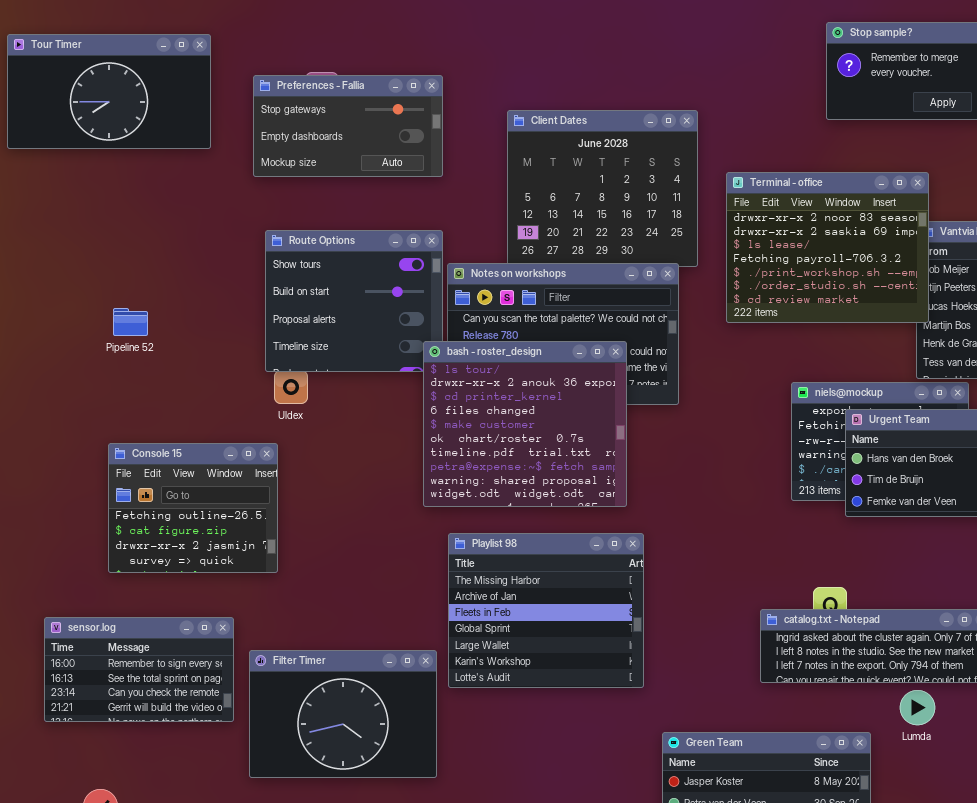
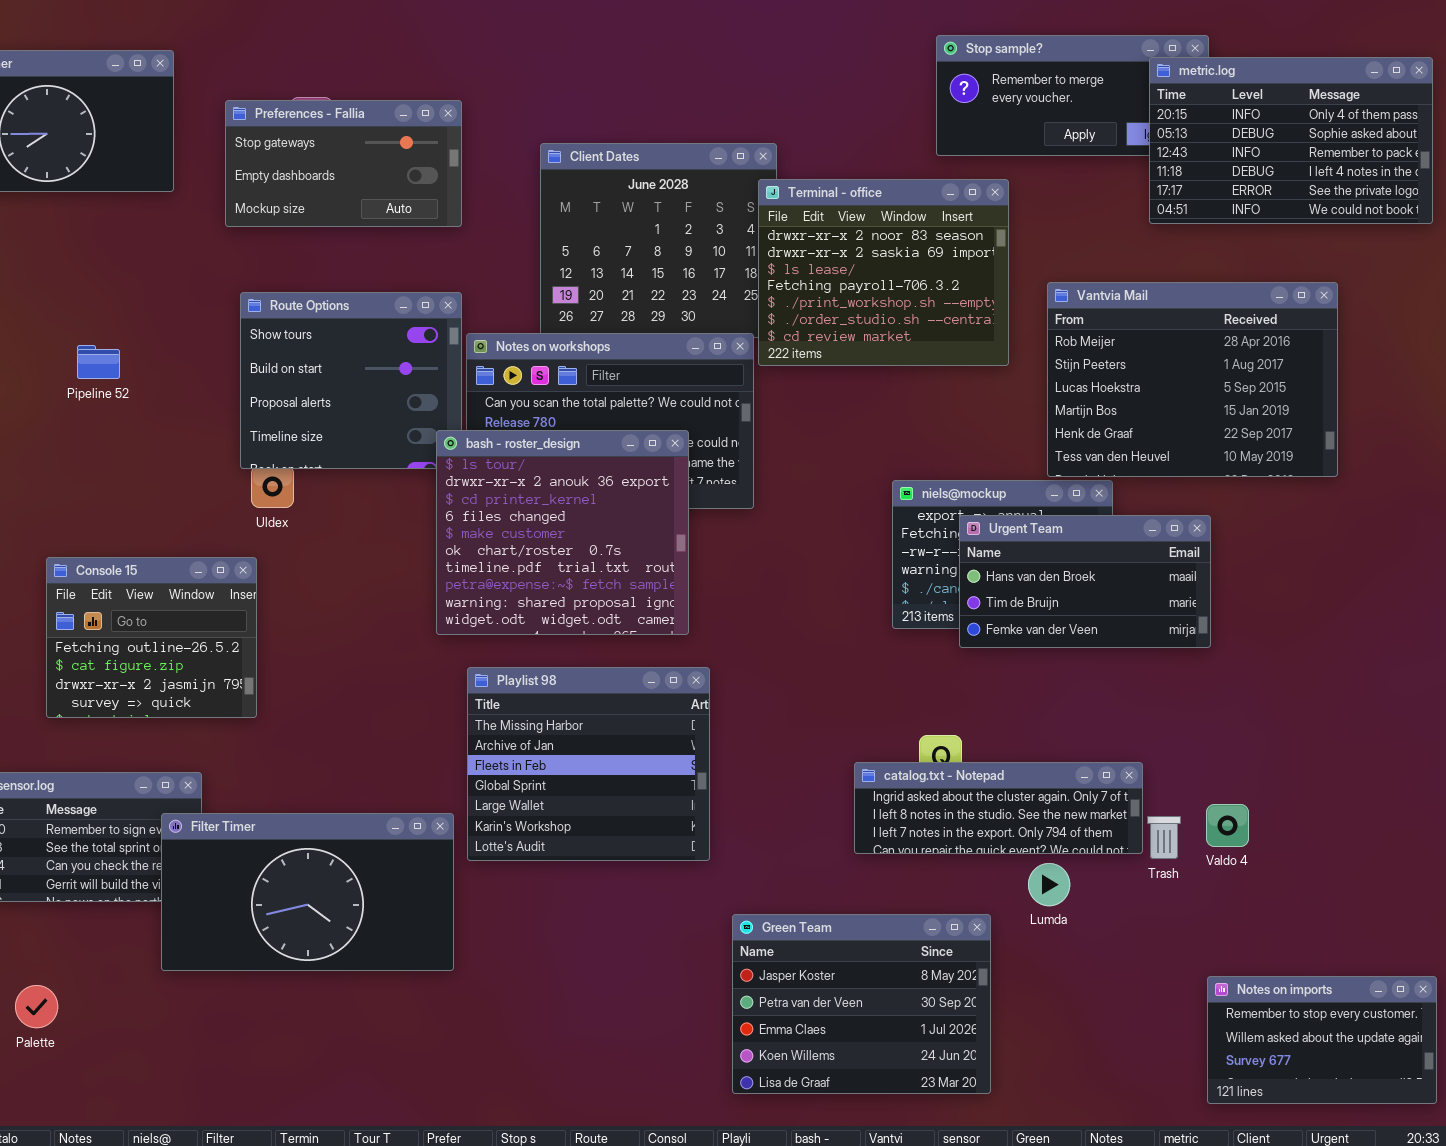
Terminal - office: [726,172,929,323] -> [758,179,1009,366], moved
Pipeline 52: [113,308,148,336] -> [77,345,120,379], moved
Filter Timer: [249,650,437,778] -> [161,813,454,971], resized

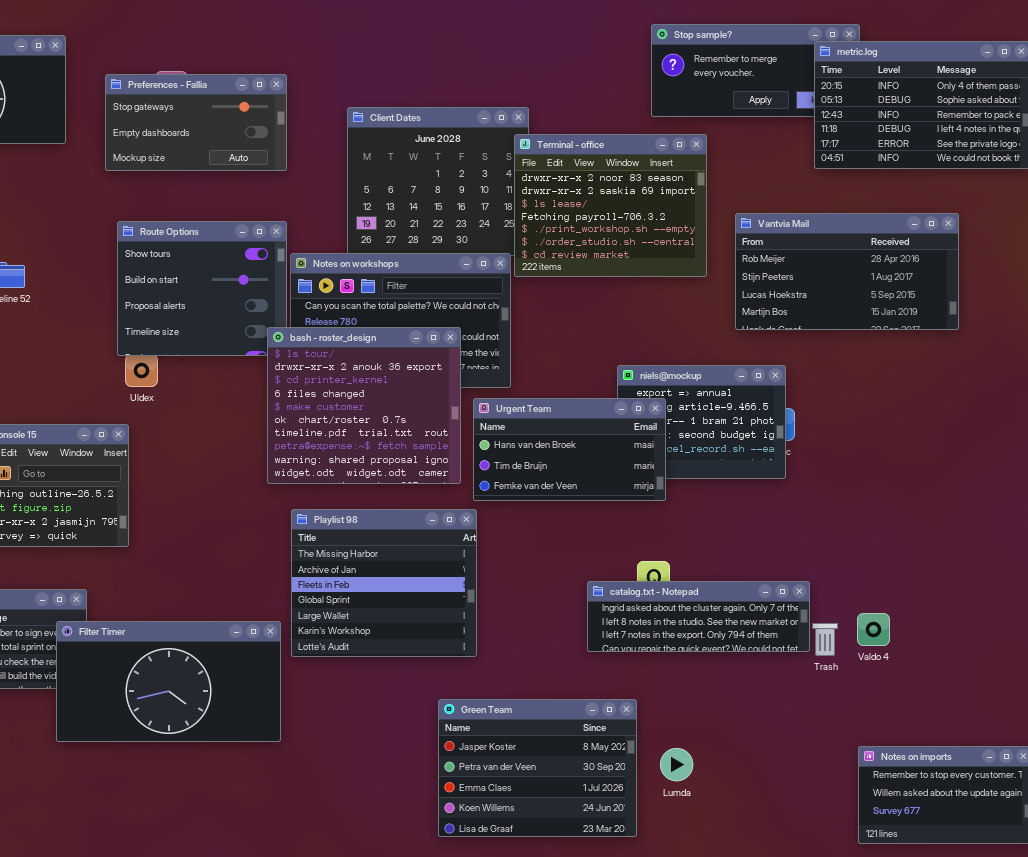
Vantvia Mail: [1047,282,1338,477] -> [735,213,959,330], resized
Urgent Team: [959,515,1211,648] -> [473,398,666,501], moved
Lumda: [1028,863,1070,906] -> [660,748,693,781], moved
Green Team: [732,914,991,1094] -> [438,699,637,837], moved

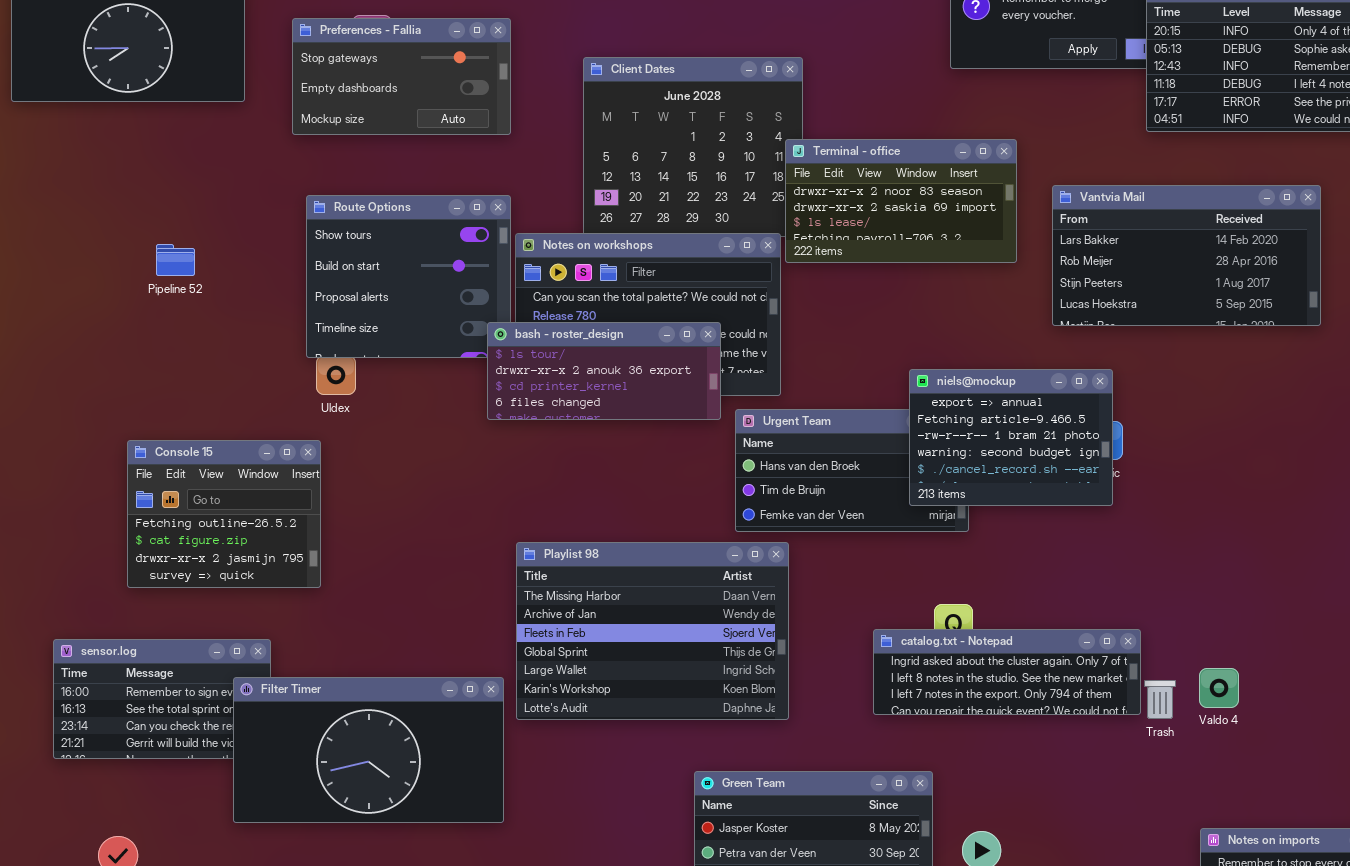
Terminal - office: [514,134,707,277] -> [785,139,1017,263], resized
Vantvia Mail: [735,213,959,330] -> [1052,185,1321,326], scrolled up 1 row
bash - roster_design: [267,327,461,484] -> [487,322,721,420], resized
niels@mockup: [617,365,786,479] -> [909,369,1113,506], raised
Playlist 98: [291,509,477,657] -> [516,542,789,720], resized

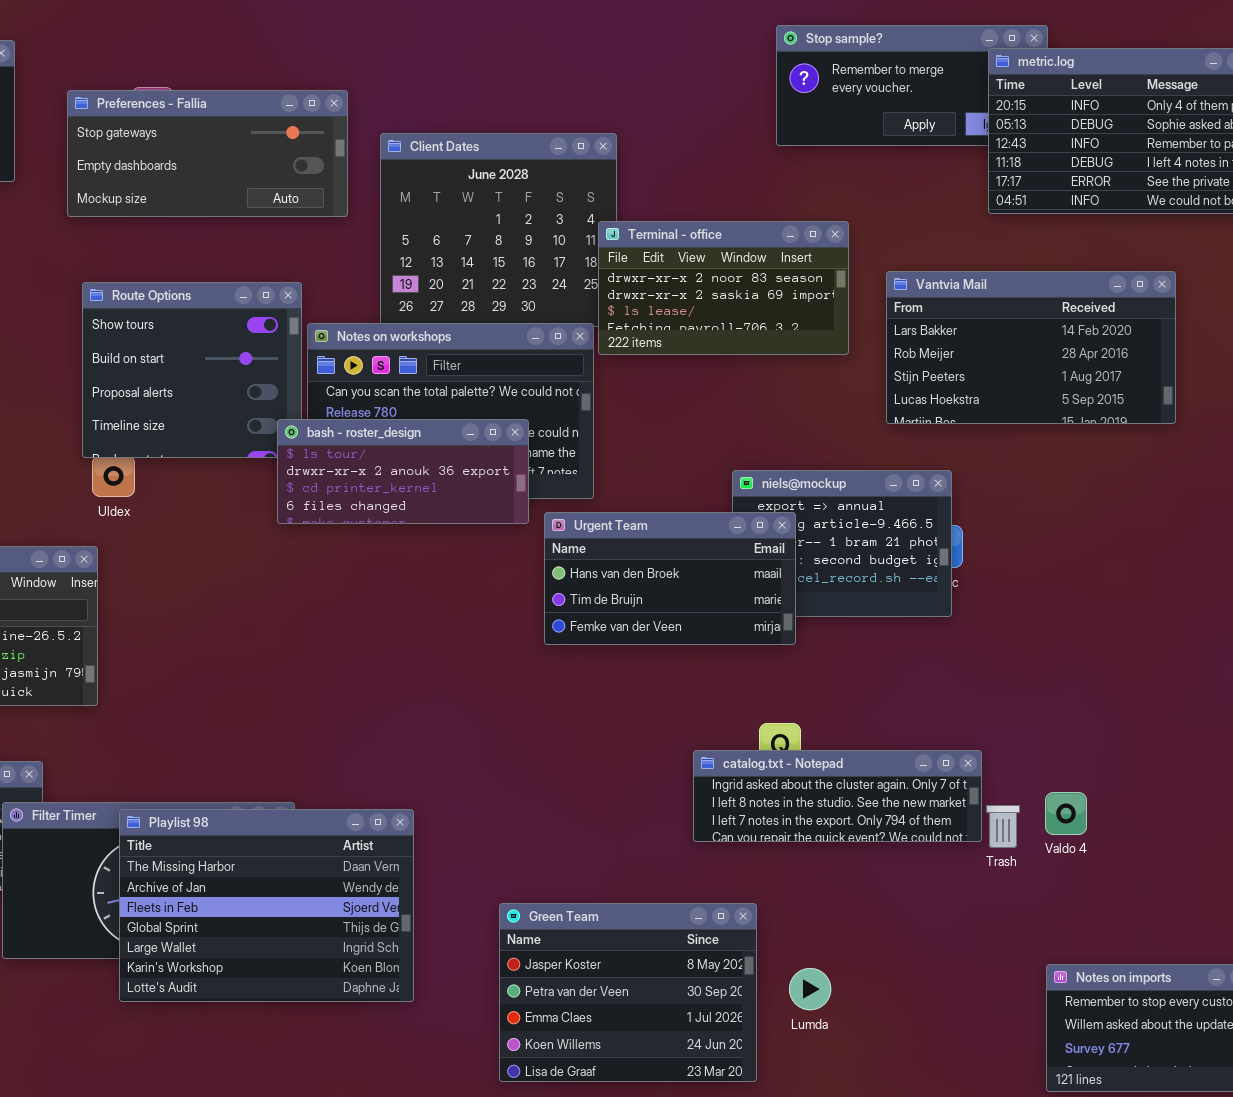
Preferences - Fallia: [292,18,511,135] -> [67,90,348,217], resized
Urgent Team: [735,409,969,532] -> [544,512,796,645], raised
Playlist 98: [516,542,789,720] -> [119,809,414,1002], moved

